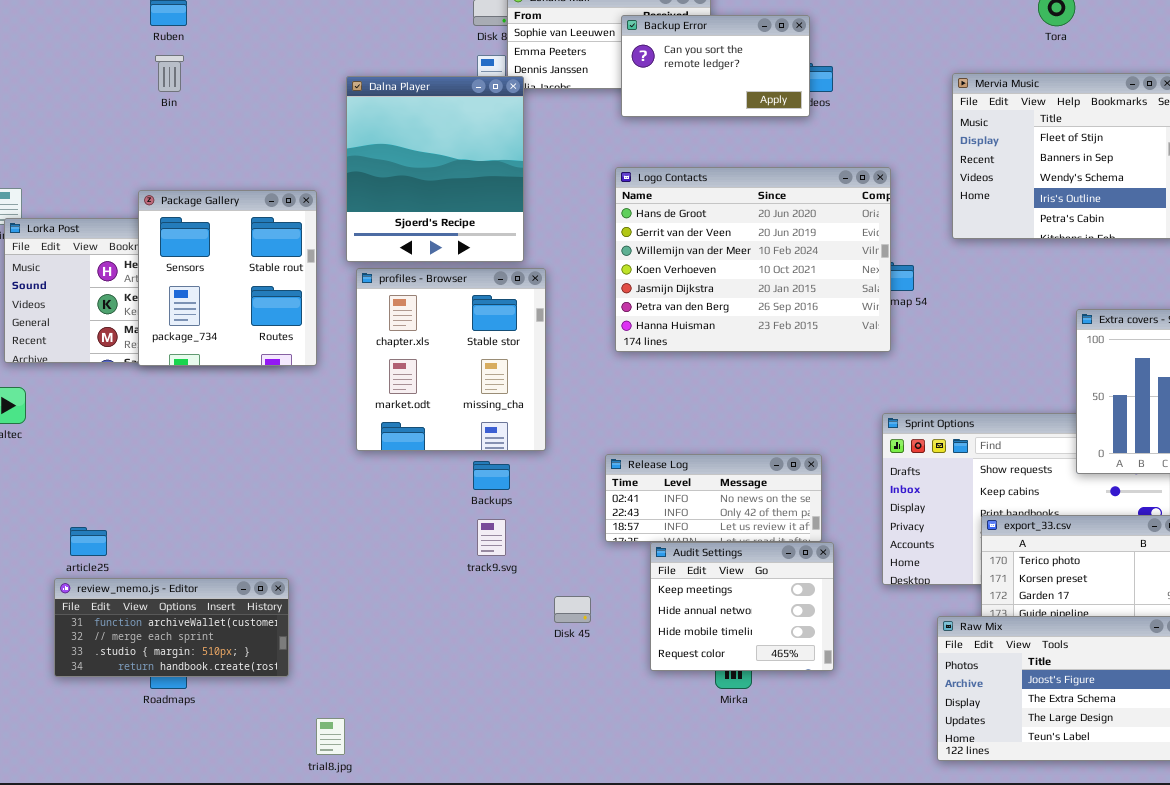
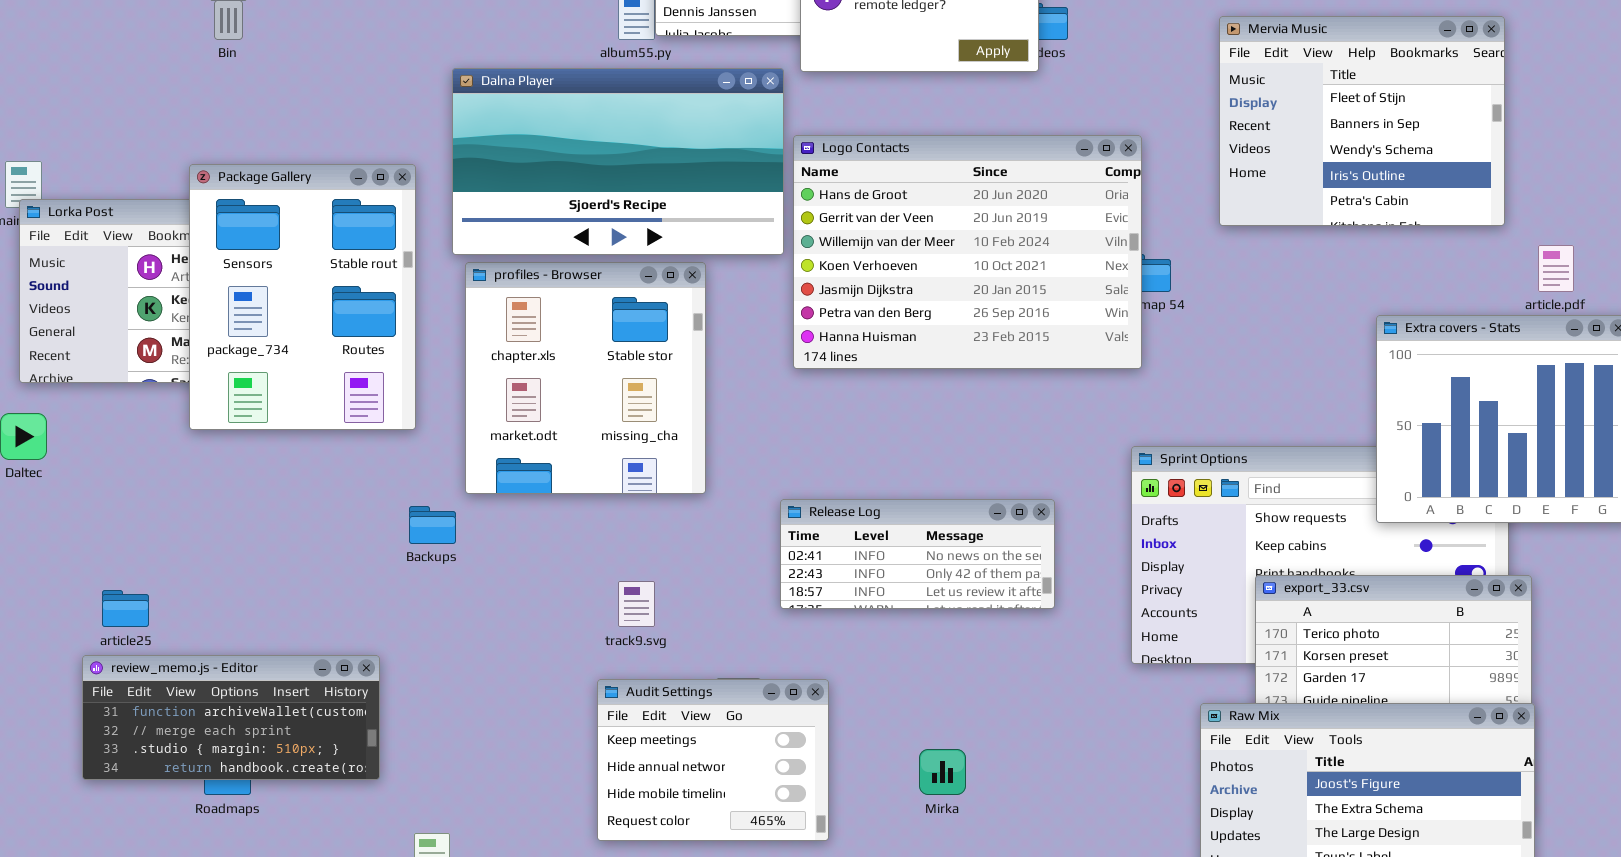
Dalna Player: [346,76,524,262] -> [452,68,784,255], resized
Package Gallery: [138,190,317,366] -> [189,164,416,430], resized
Backups: [473,461,510,490] -> [409,506,456,544], moved
Audit Settings: [650,542,834,671] -> [597,679,829,841], moved

